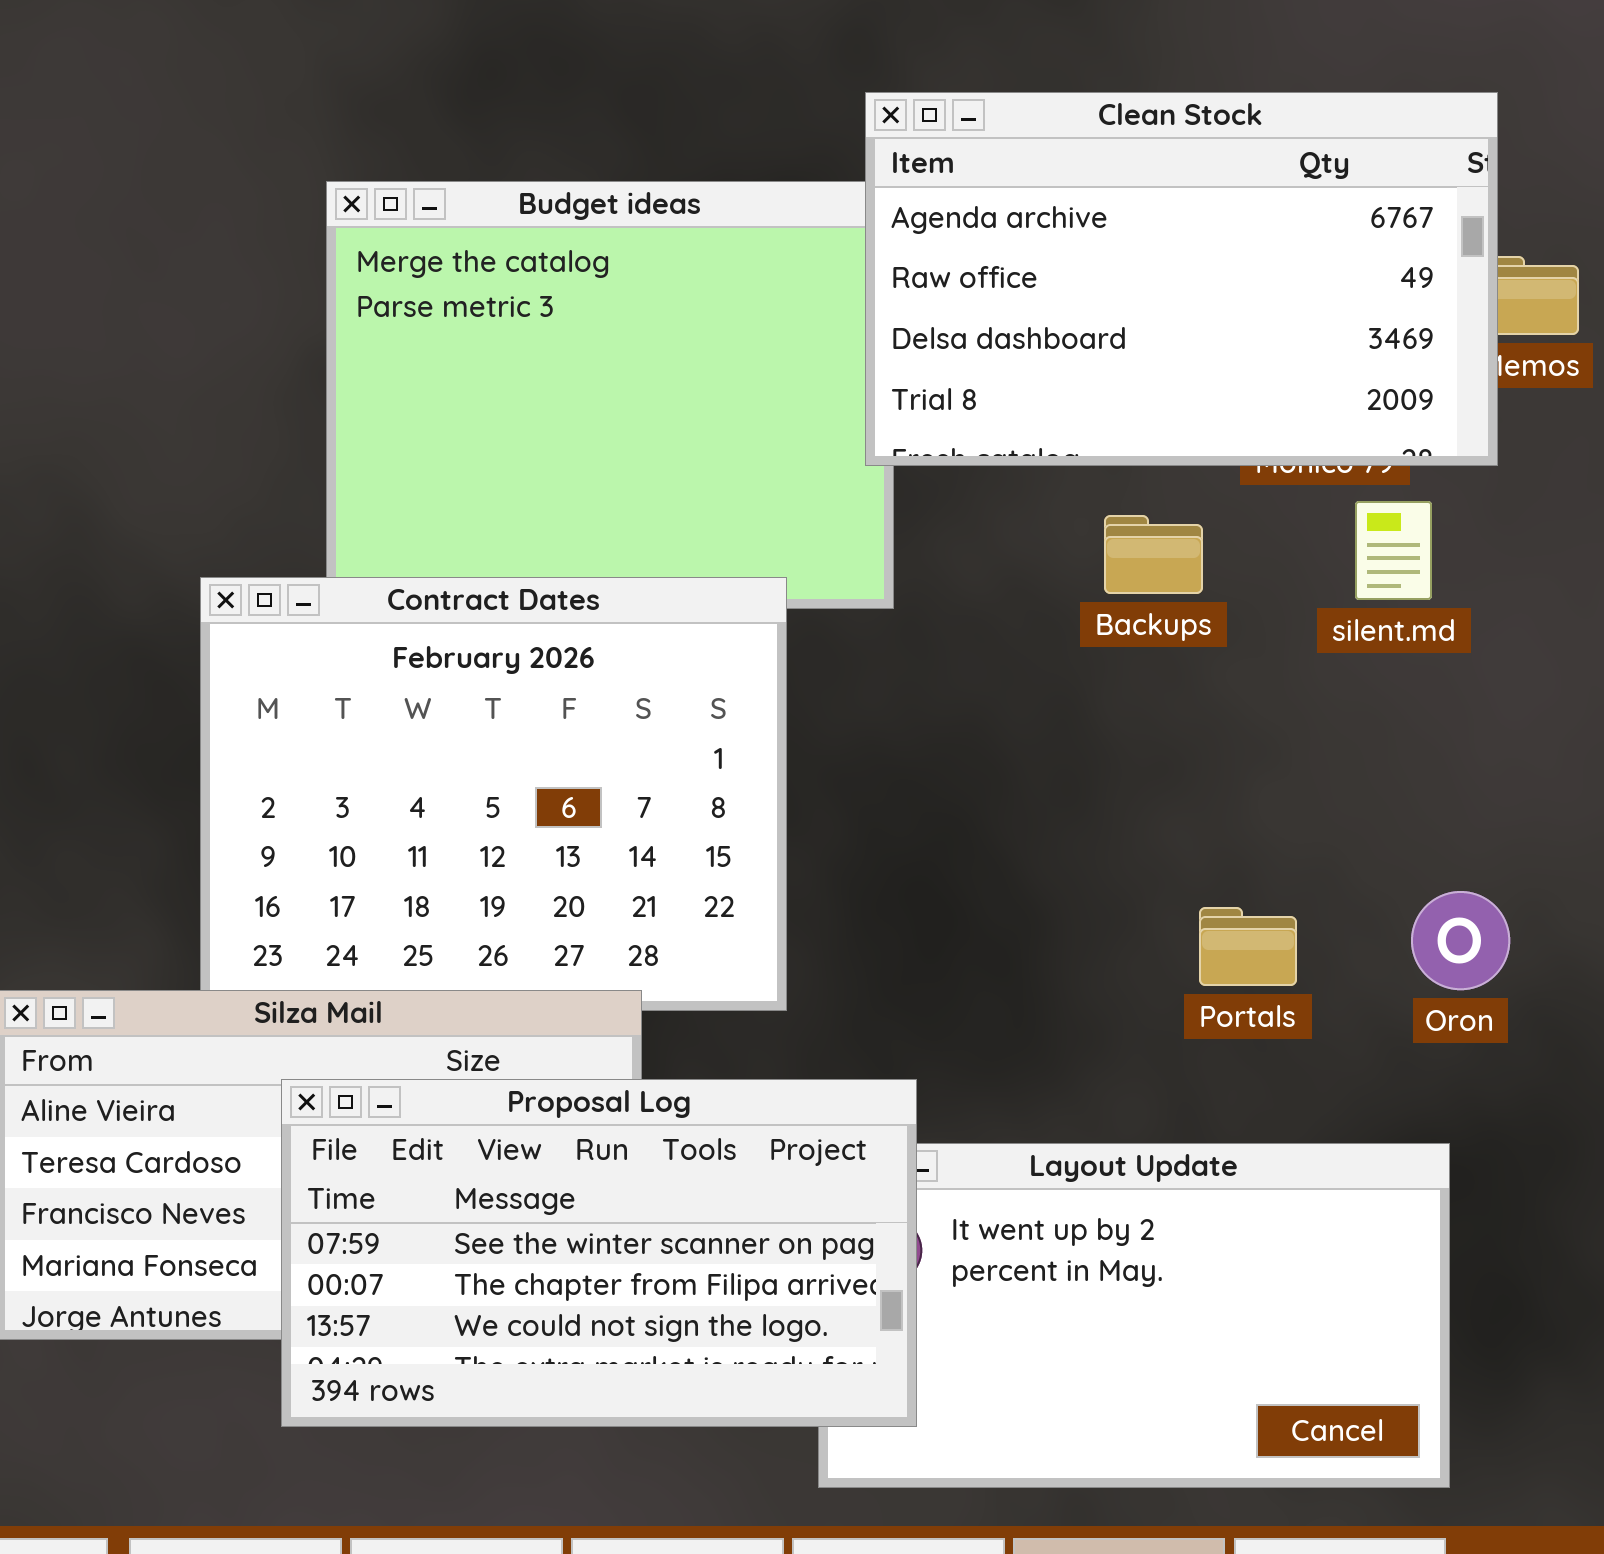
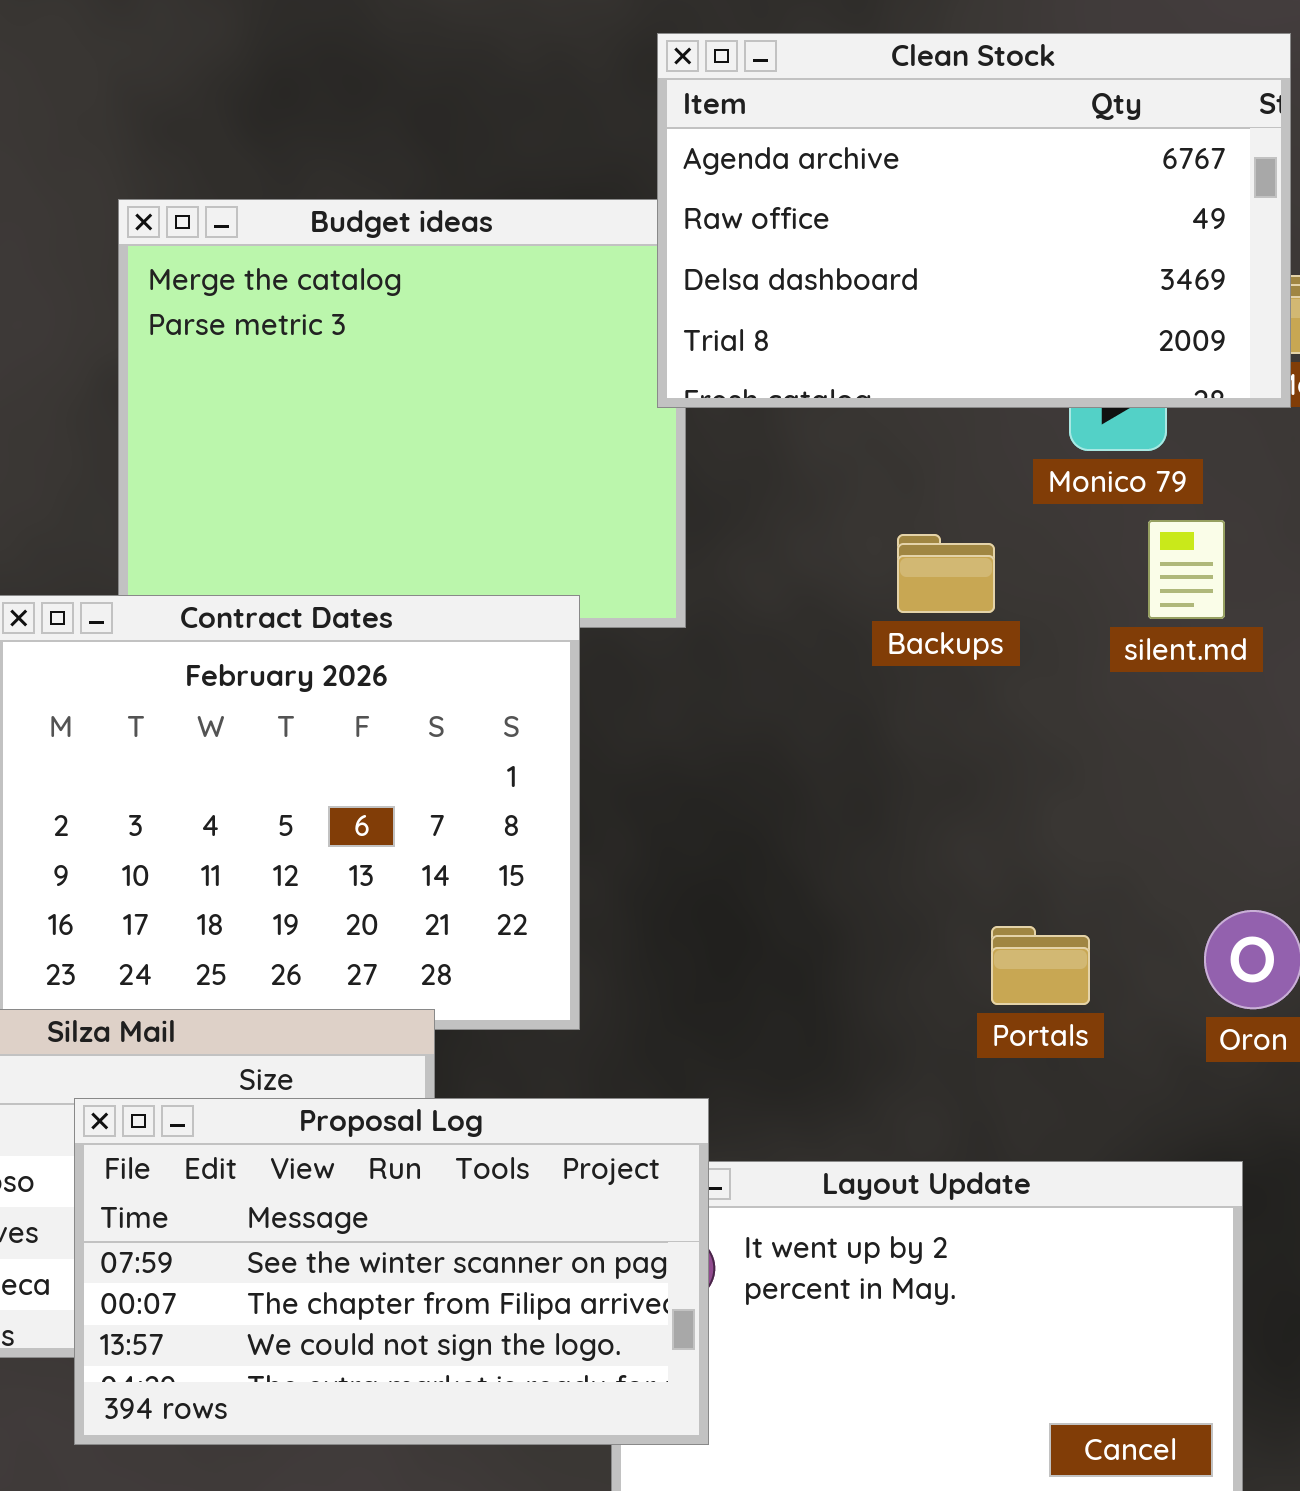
Clean Stock: [865,92,1498,466] -> [657,33,1291,408], moved

